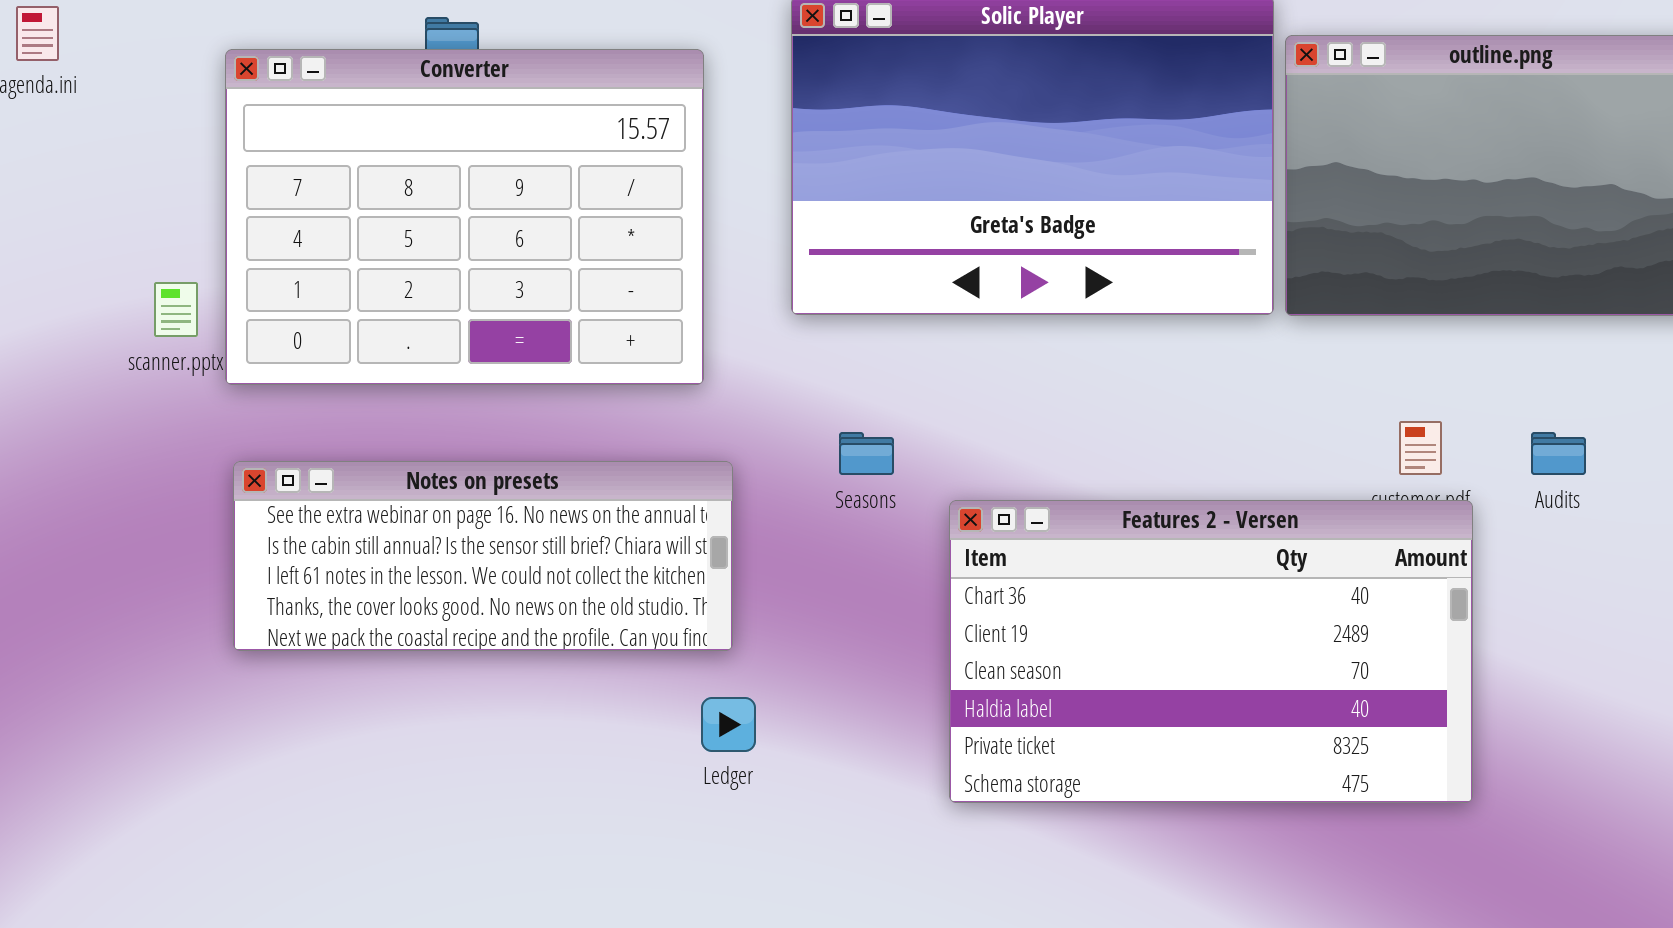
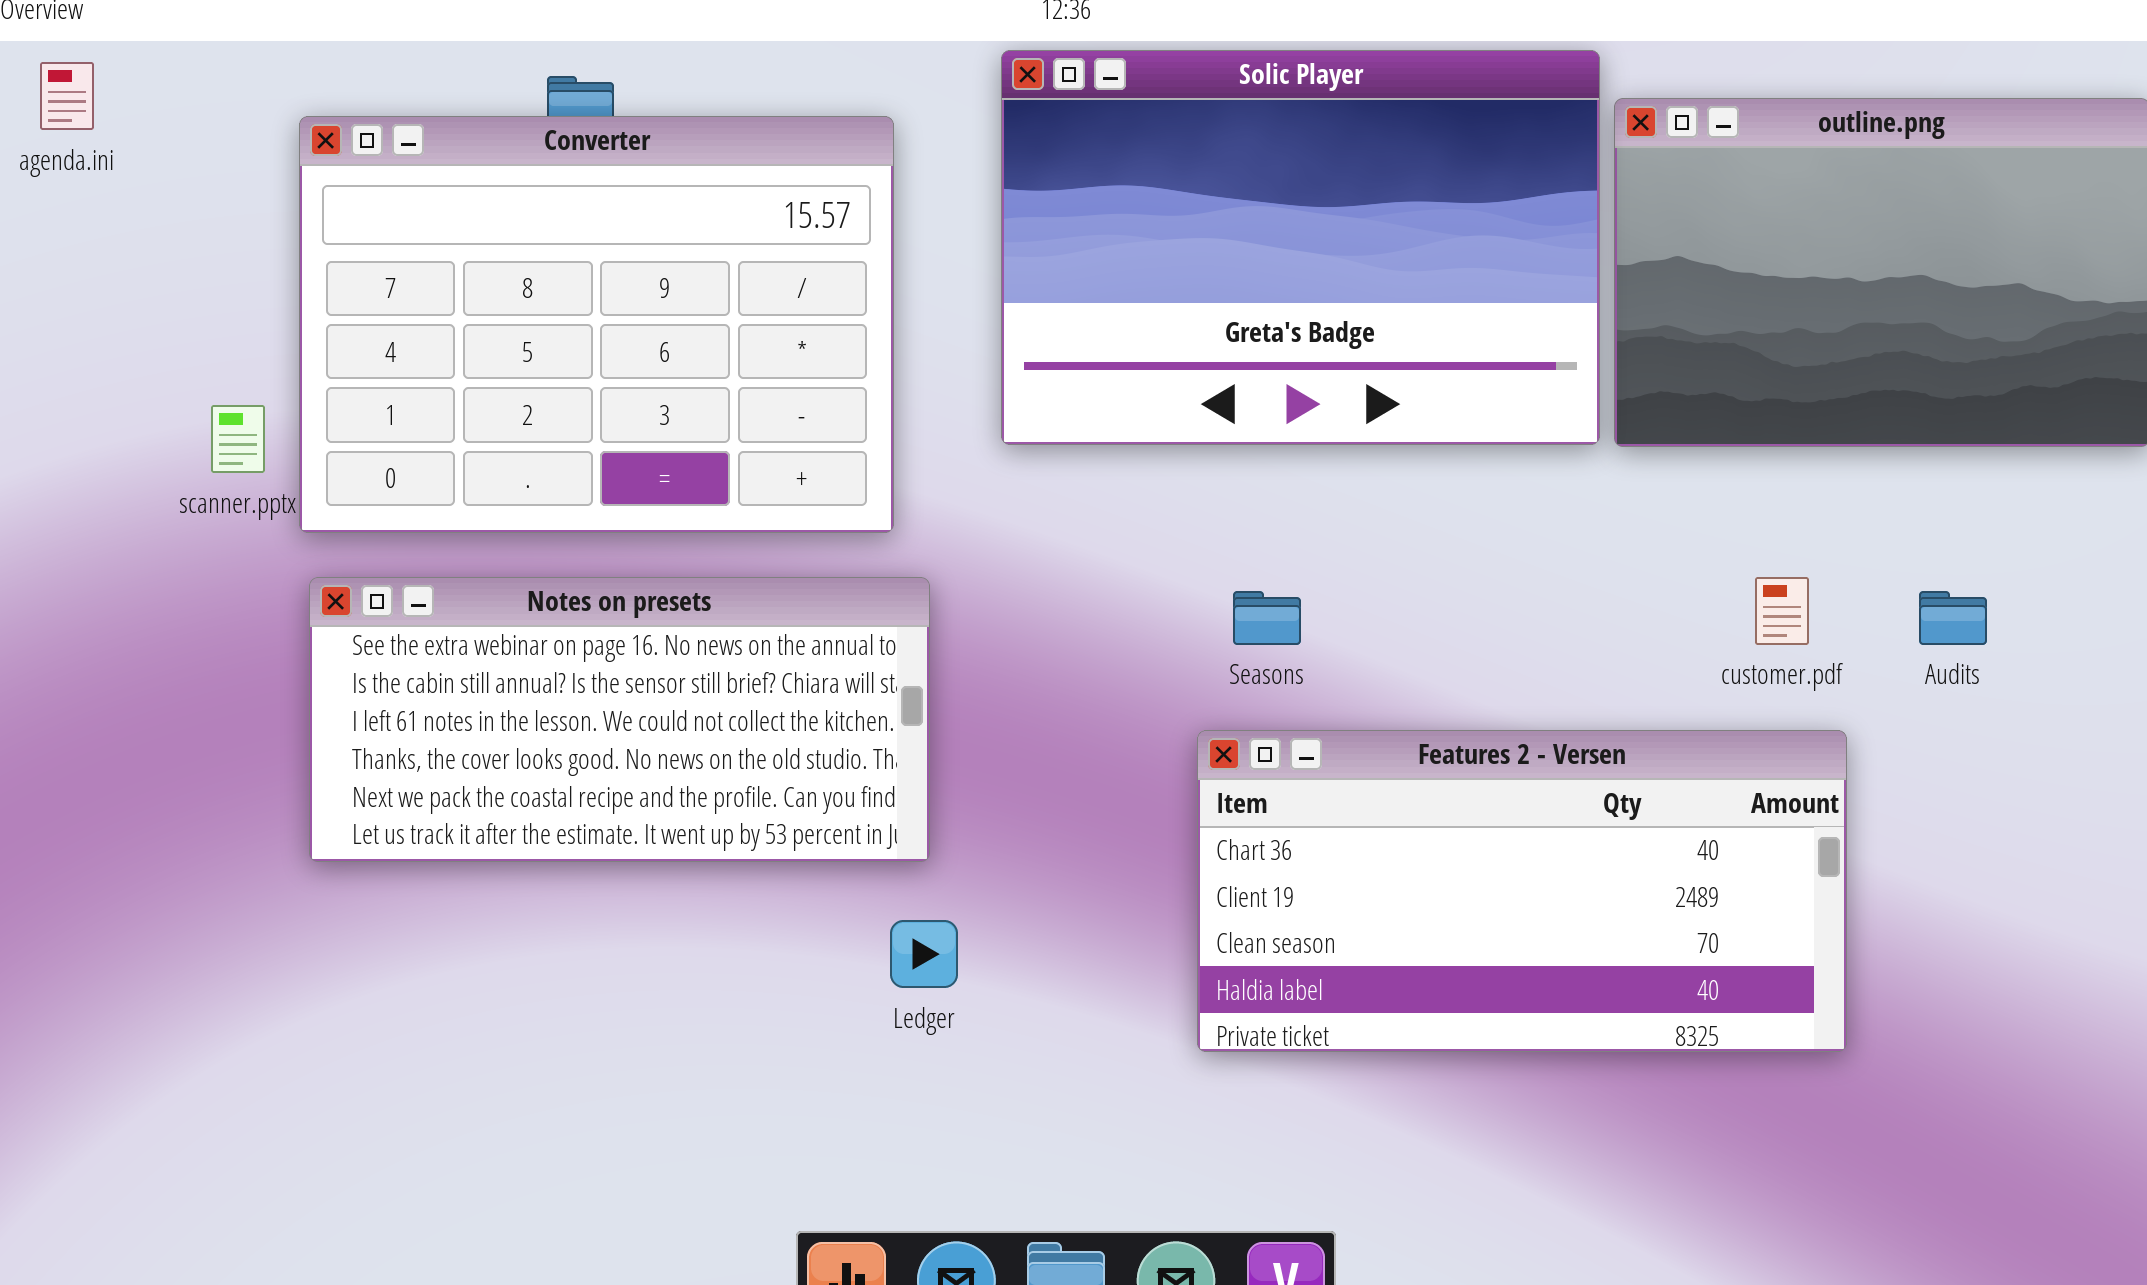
Seasons: [839,432,894,475] -> [1233,591,1301,645], moved
Notes on presets: [233,461,733,651] -> [309,577,930,862], resized
Features 2 - Versen: [949,500,1473,803] -> [1197,730,1847,1052], resized

